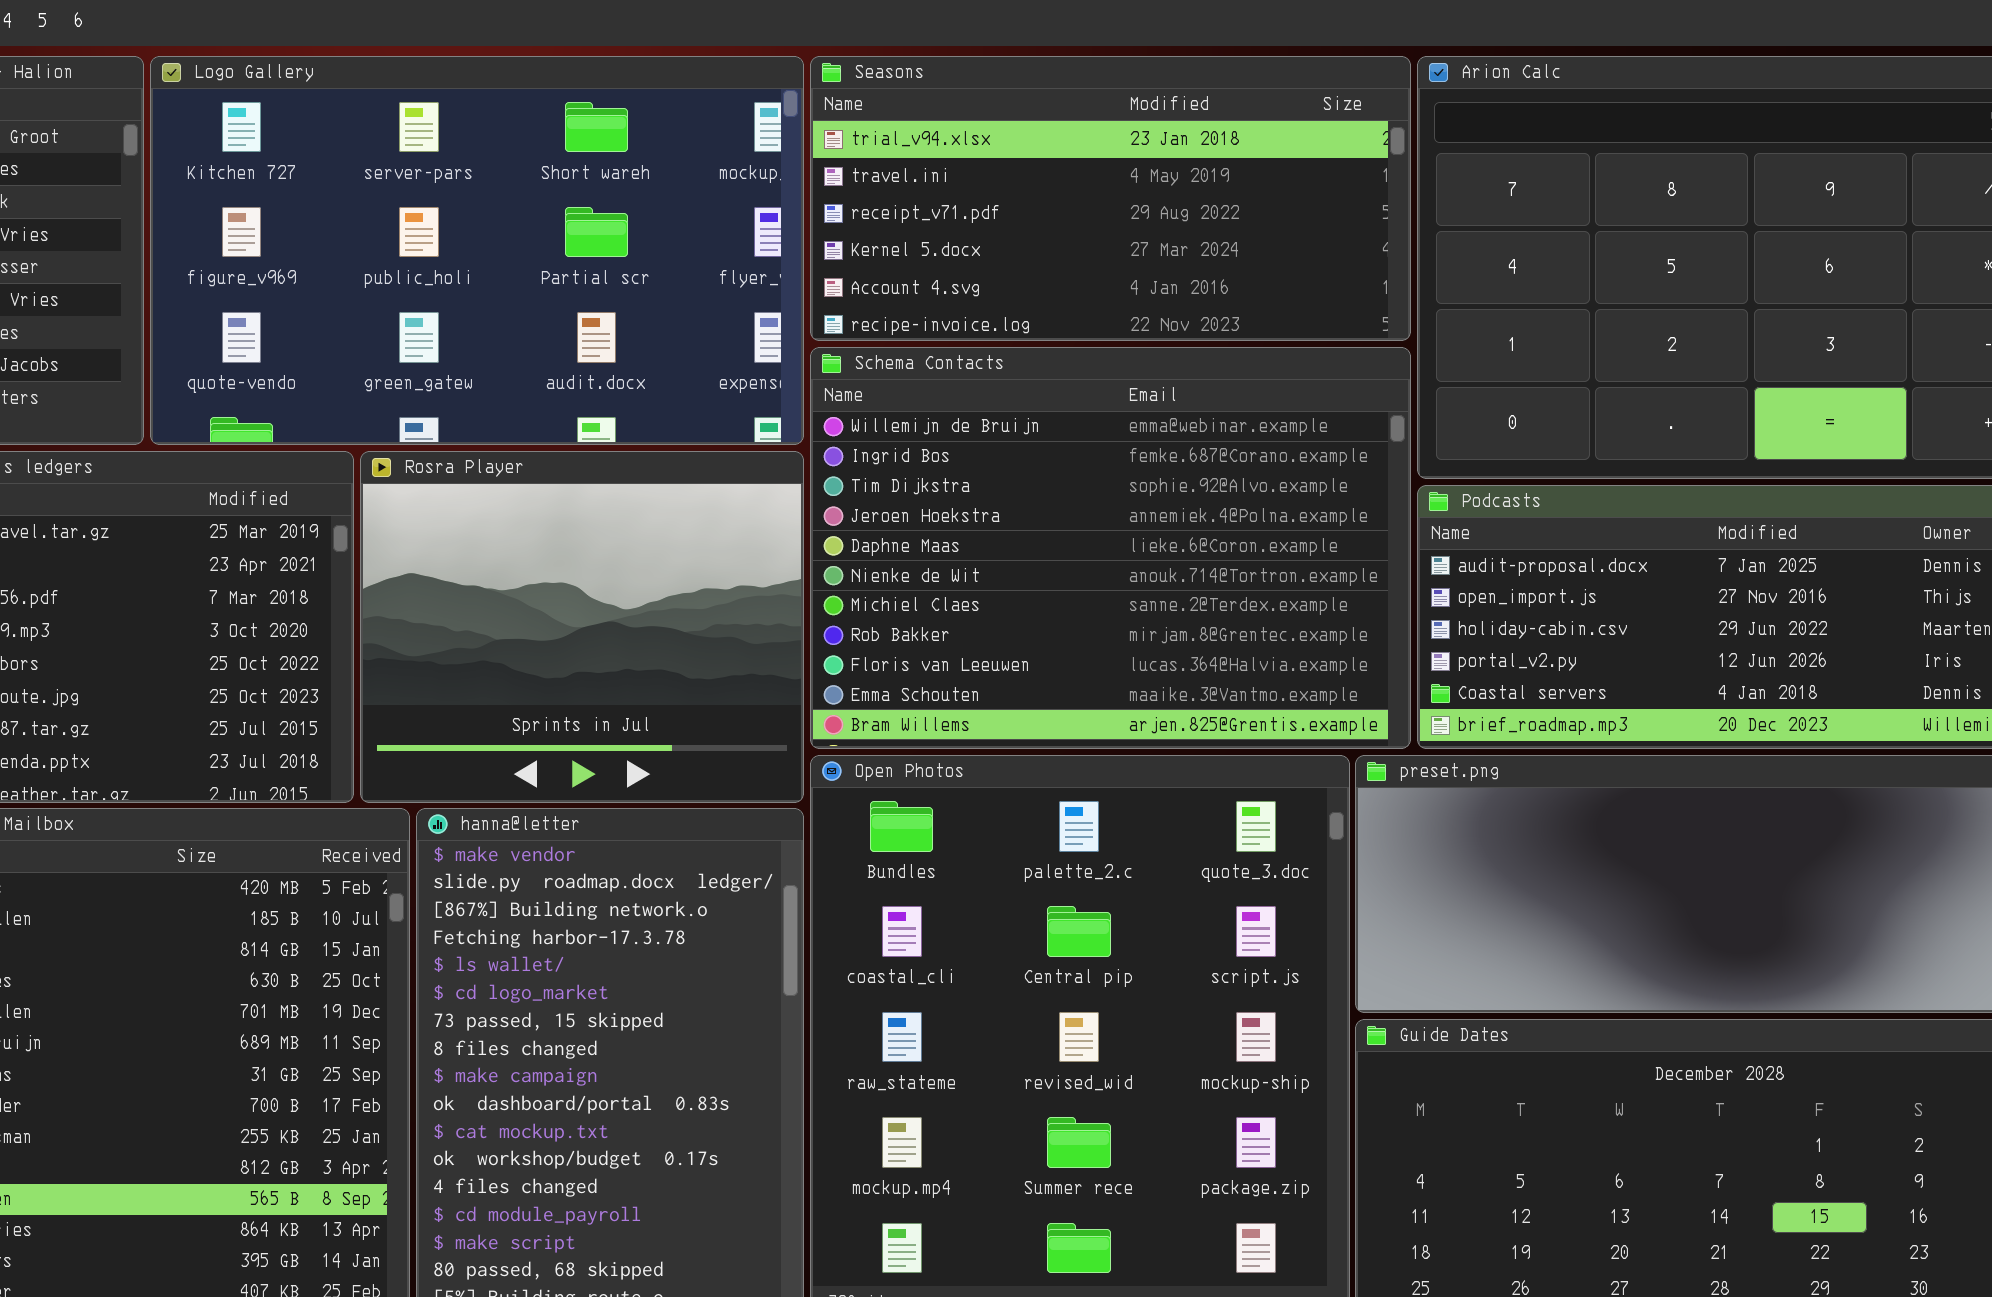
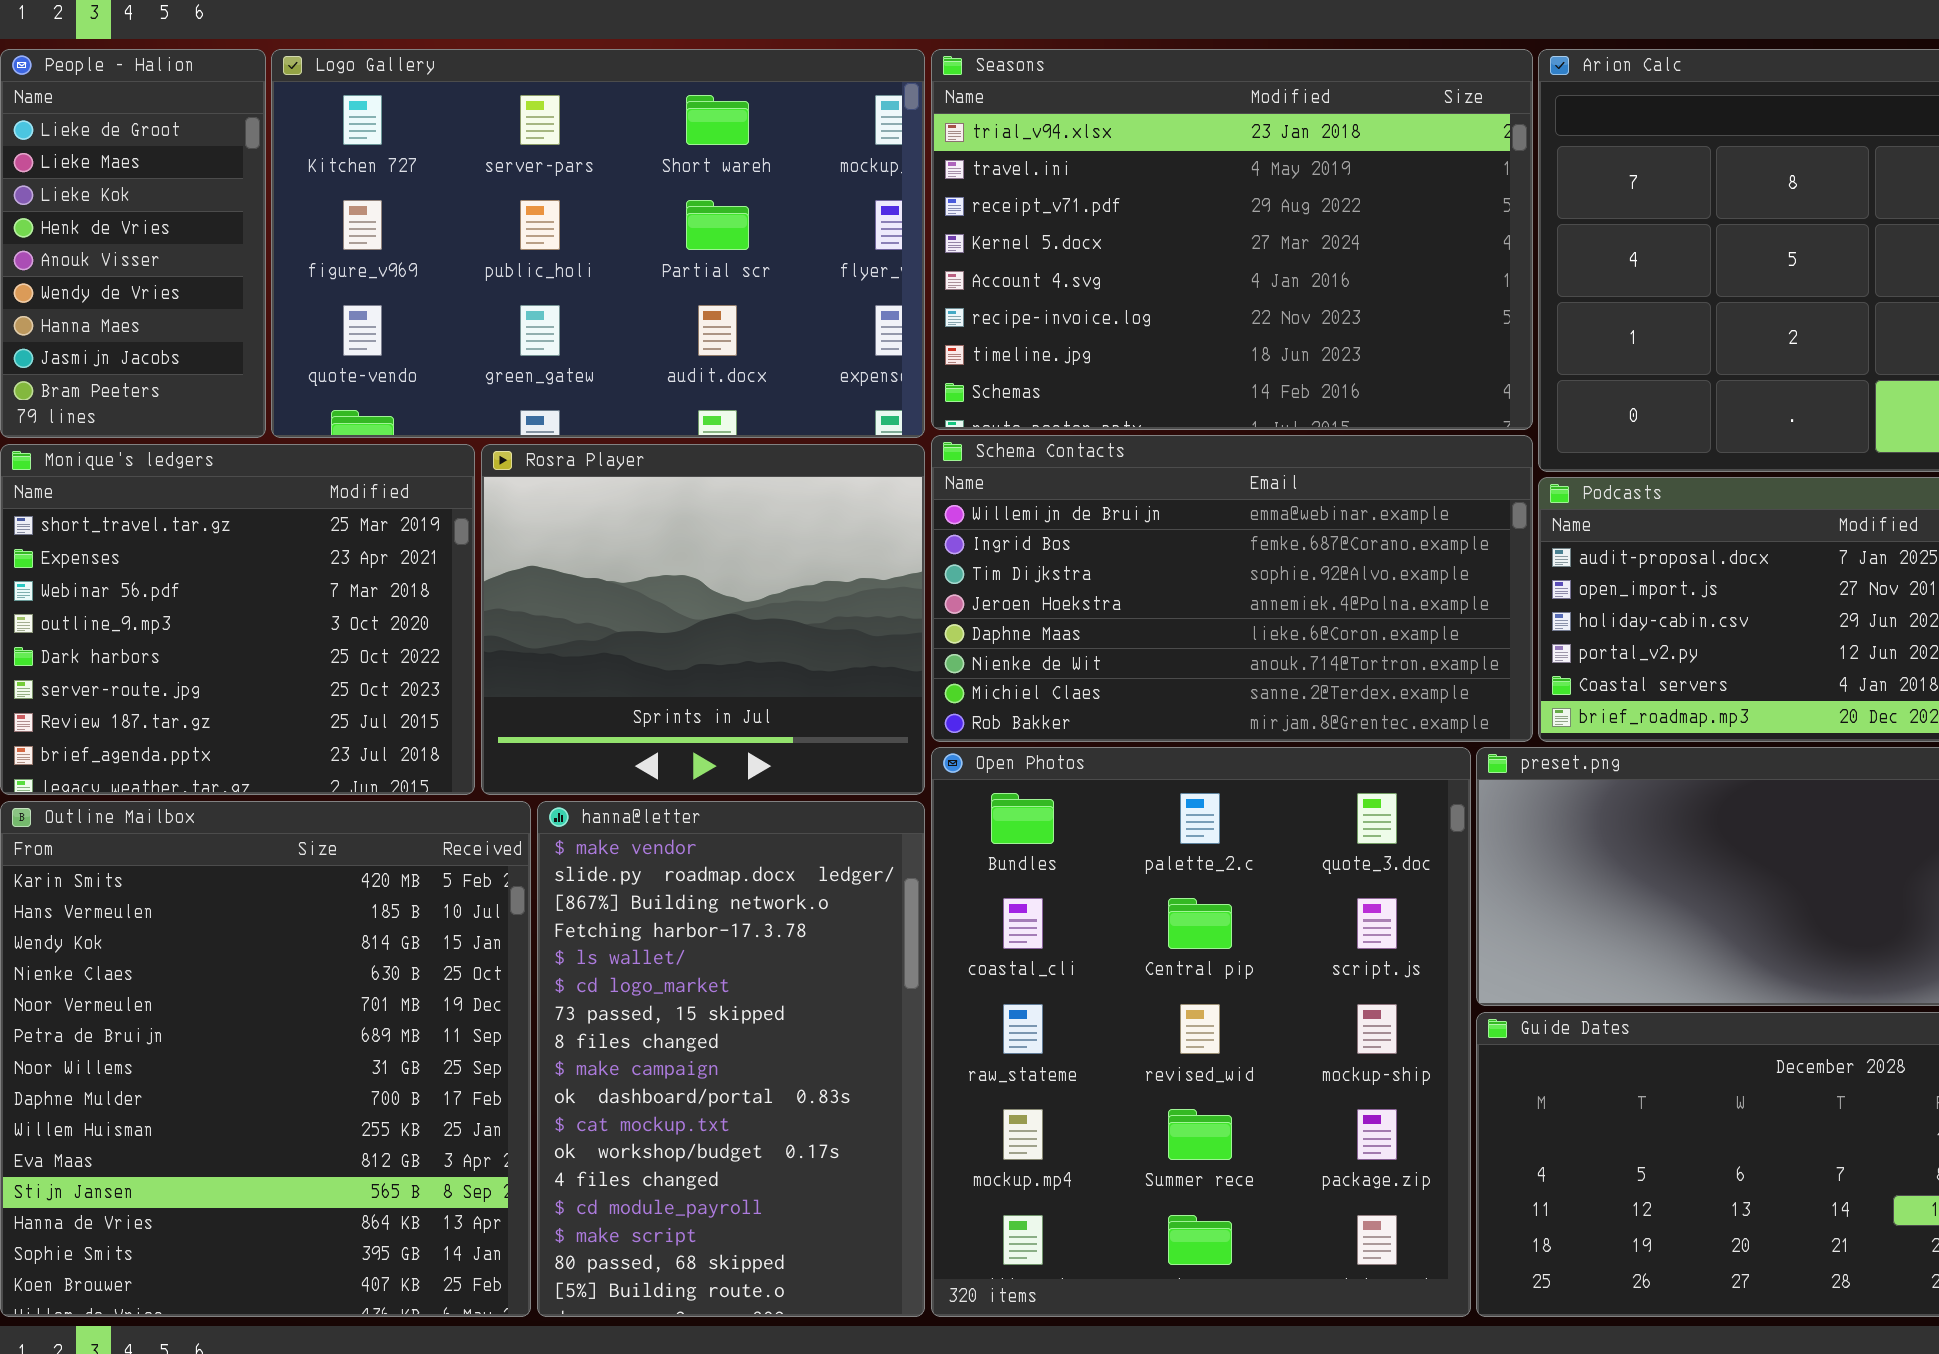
Seasons: [810,56,1411,341] -> [931,49,1533,430], resized
Schema Contacts: [810,347,1411,749] -> [931,435,1533,742], resized

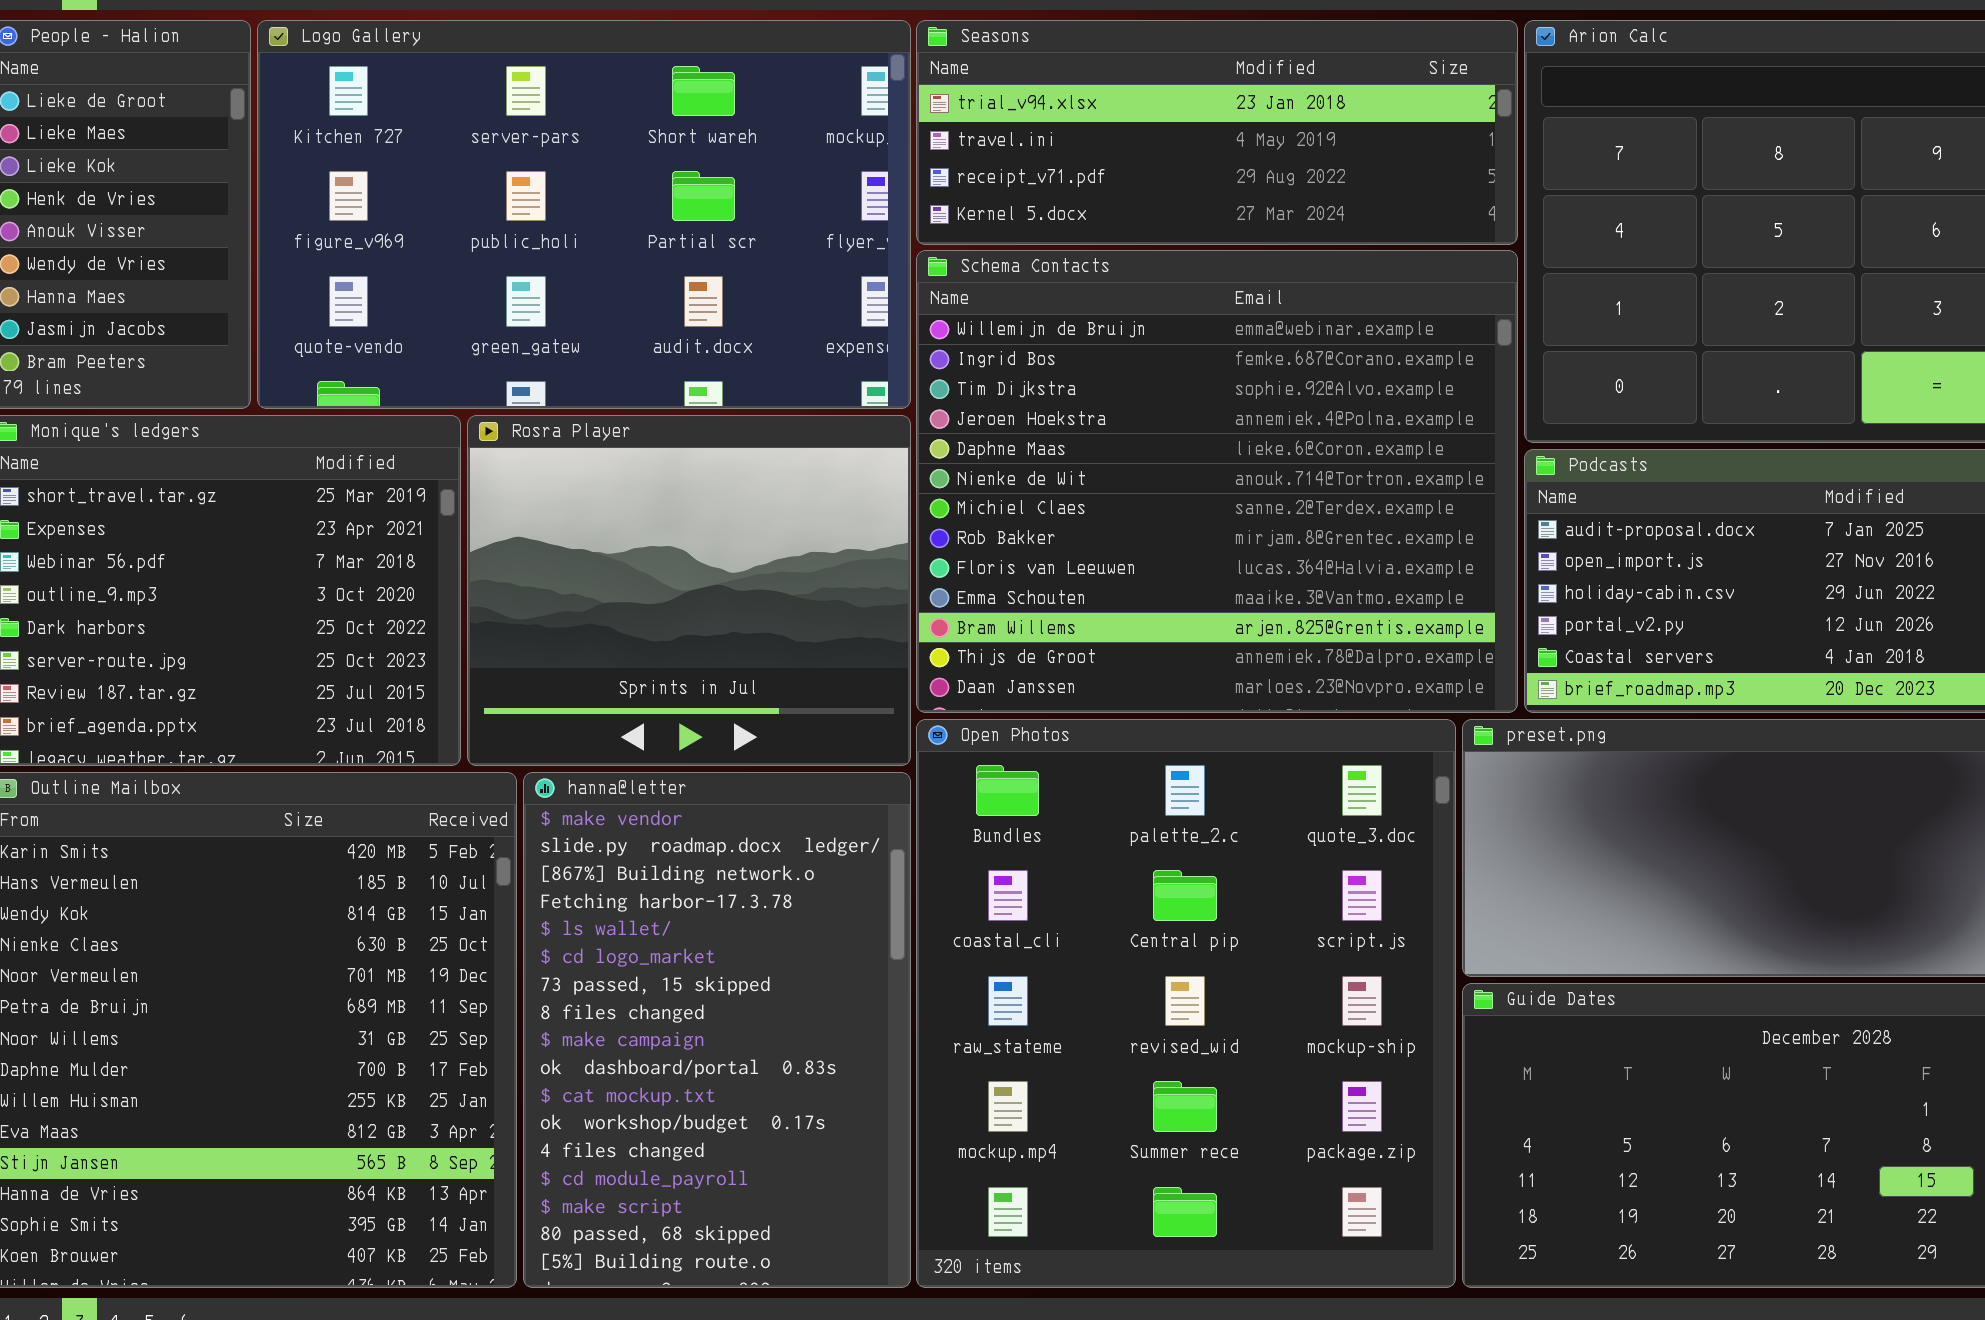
Seasons: [931,49,1533,430] -> [916,20,1518,245], resized
Schema Contacts: [931,435,1533,742] -> [916,250,1518,713], resized

